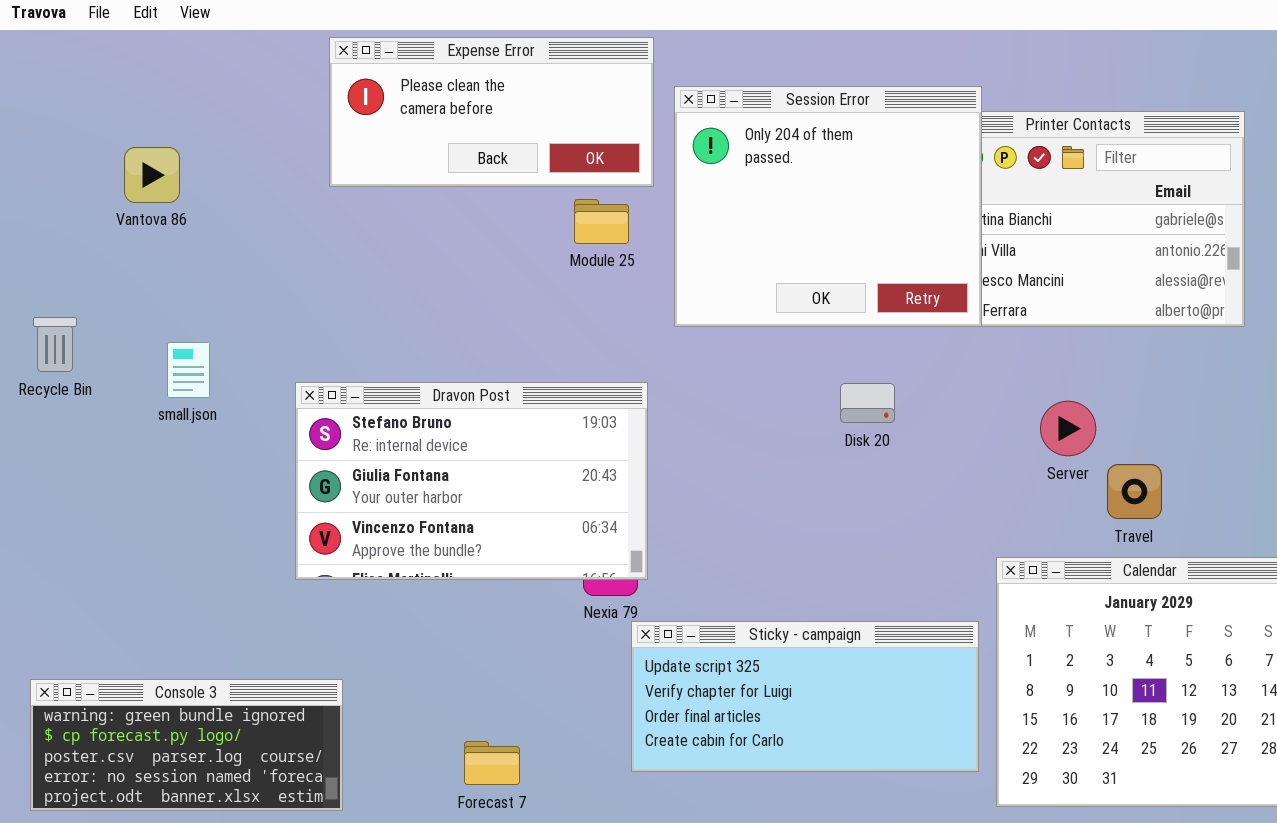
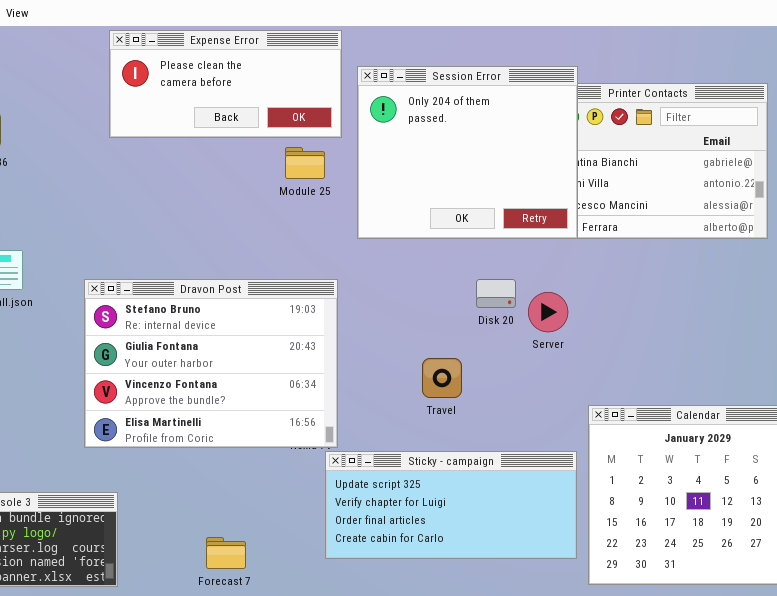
Dravon Post: [295,382,648,580] -> [84,279,338,448], resized
Server: [1040,401,1096,456] -> [528,292,568,332], moved
Travel: [1107,464,1162,519] -> [422,358,462,398], moved

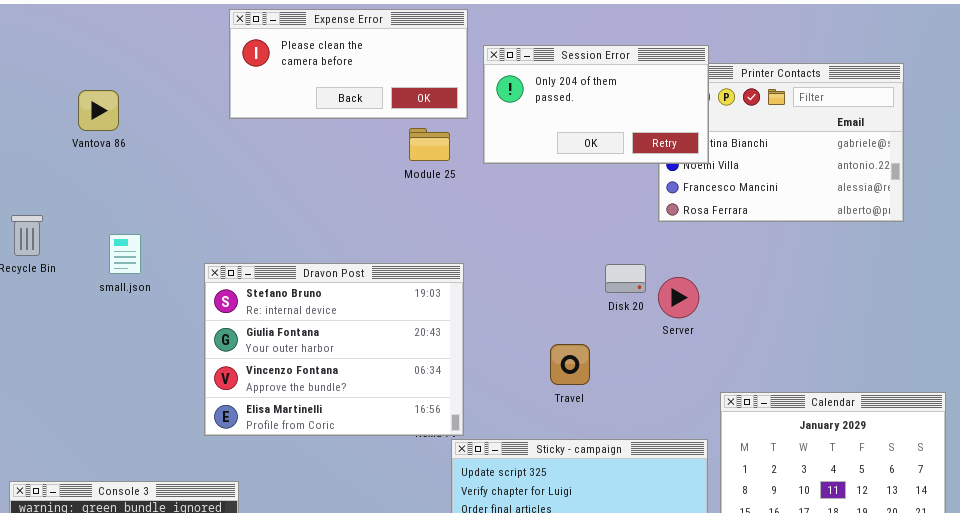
Session Error: [357,66,578,239] -> [483,45,709,164], resized

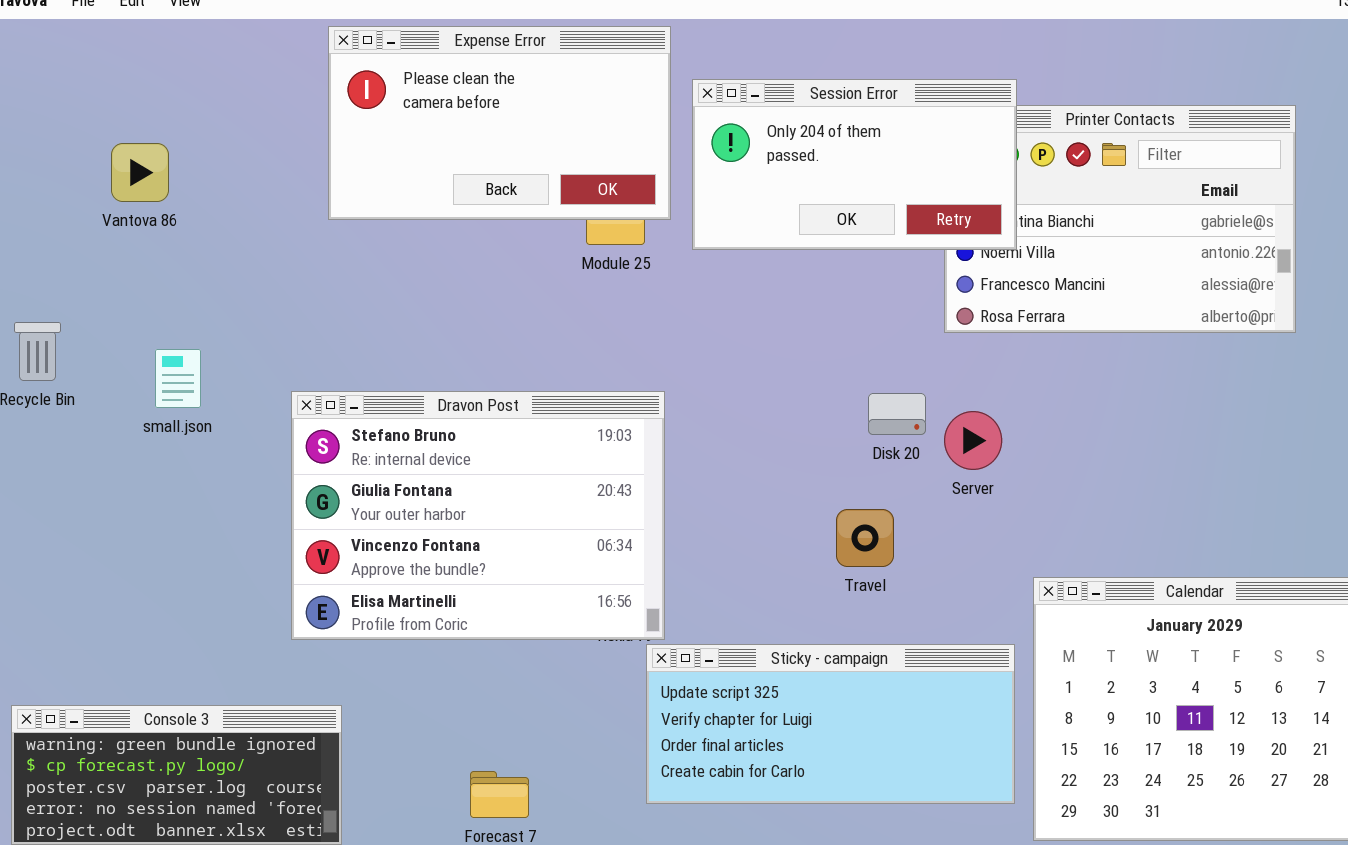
Expense Error: [229,9,468,119] -> [328,26,671,220], resized
Travel: [550,344,590,385] -> [836,509,894,567], moved

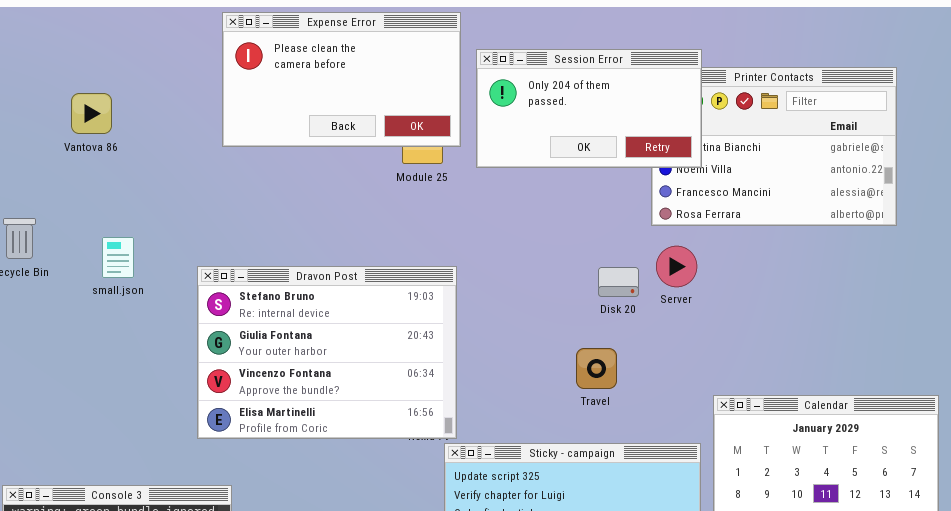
Server: [944,411,1002,470] -> [656,246,697,287], moved

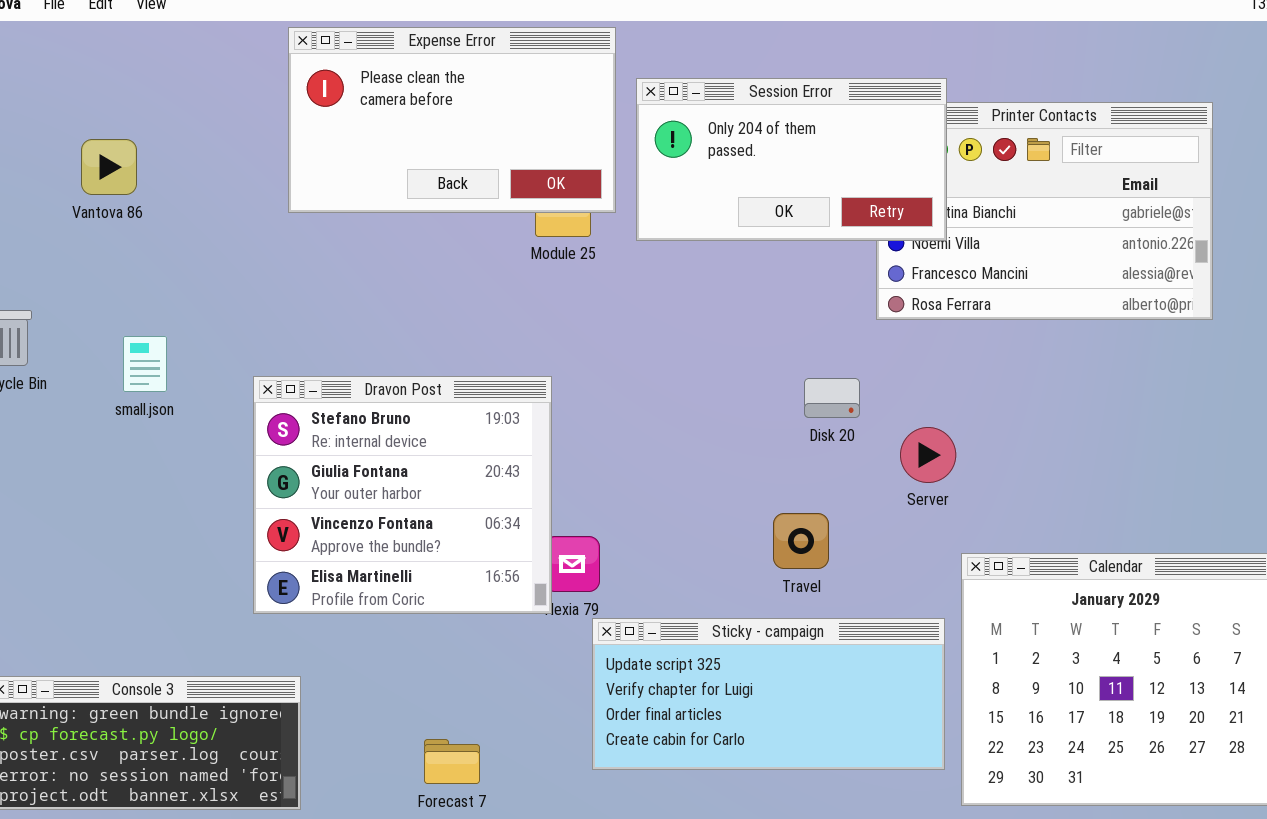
Server: [656,246,697,287] -> [900,427,956,483], moved
Dravon Post: [197,266,457,439] -> [253,376,552,614], resized
Travel: [576,348,617,389] -> [773,513,829,569], moved

